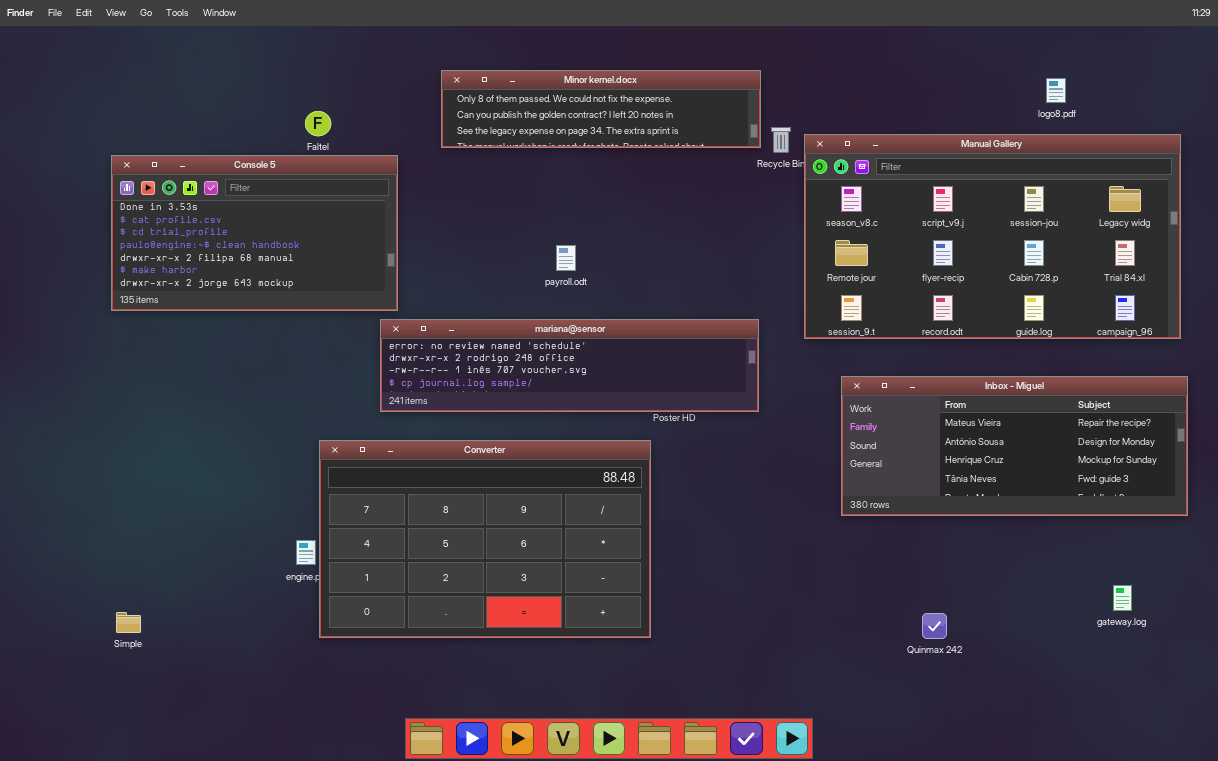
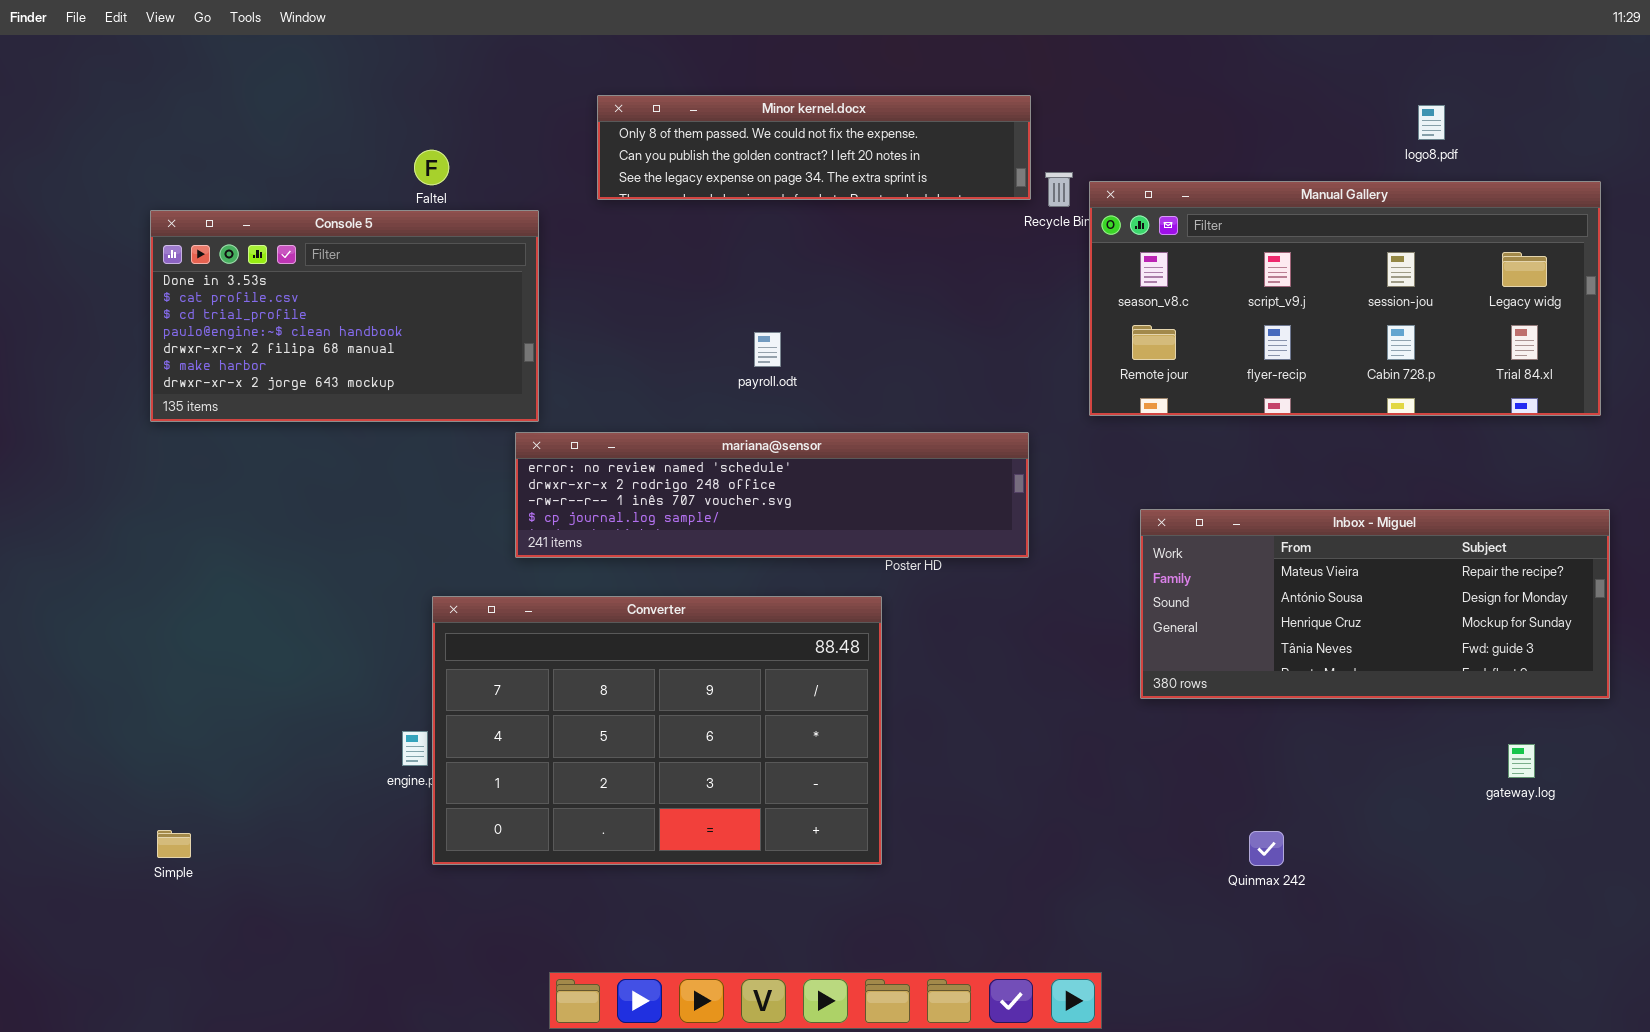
Manual Gallery: [804,134,1181,339] -> [1089,181,1601,416], resized
gateway.log: [1113,585,1132,611] -> [1508,744,1535,778], moved

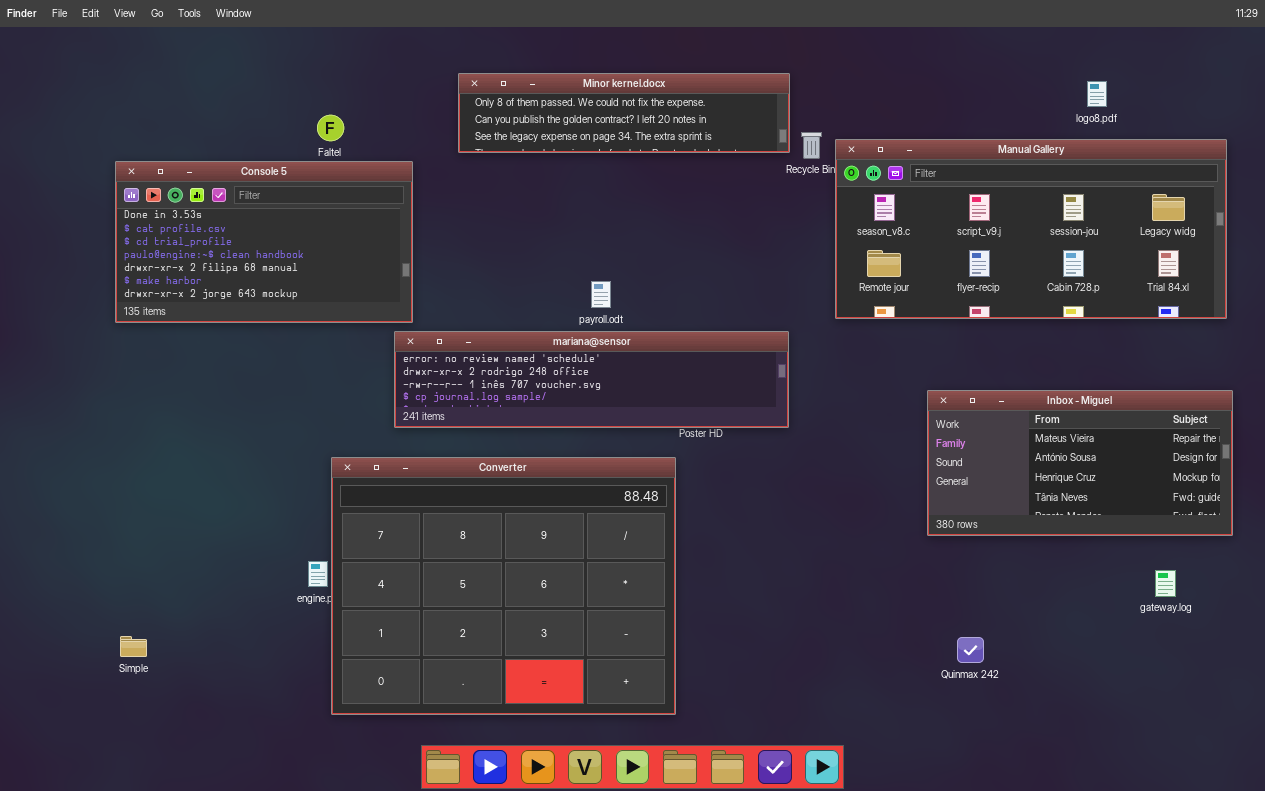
payroll.odt: [754,332,781,367] -> [591,281,611,308], moved
Inbox - Miguel: [1140,509,1610,699] -> [927,390,1233,536], resized
Converter: [432,596,882,865] -> [331,457,676,715], resized

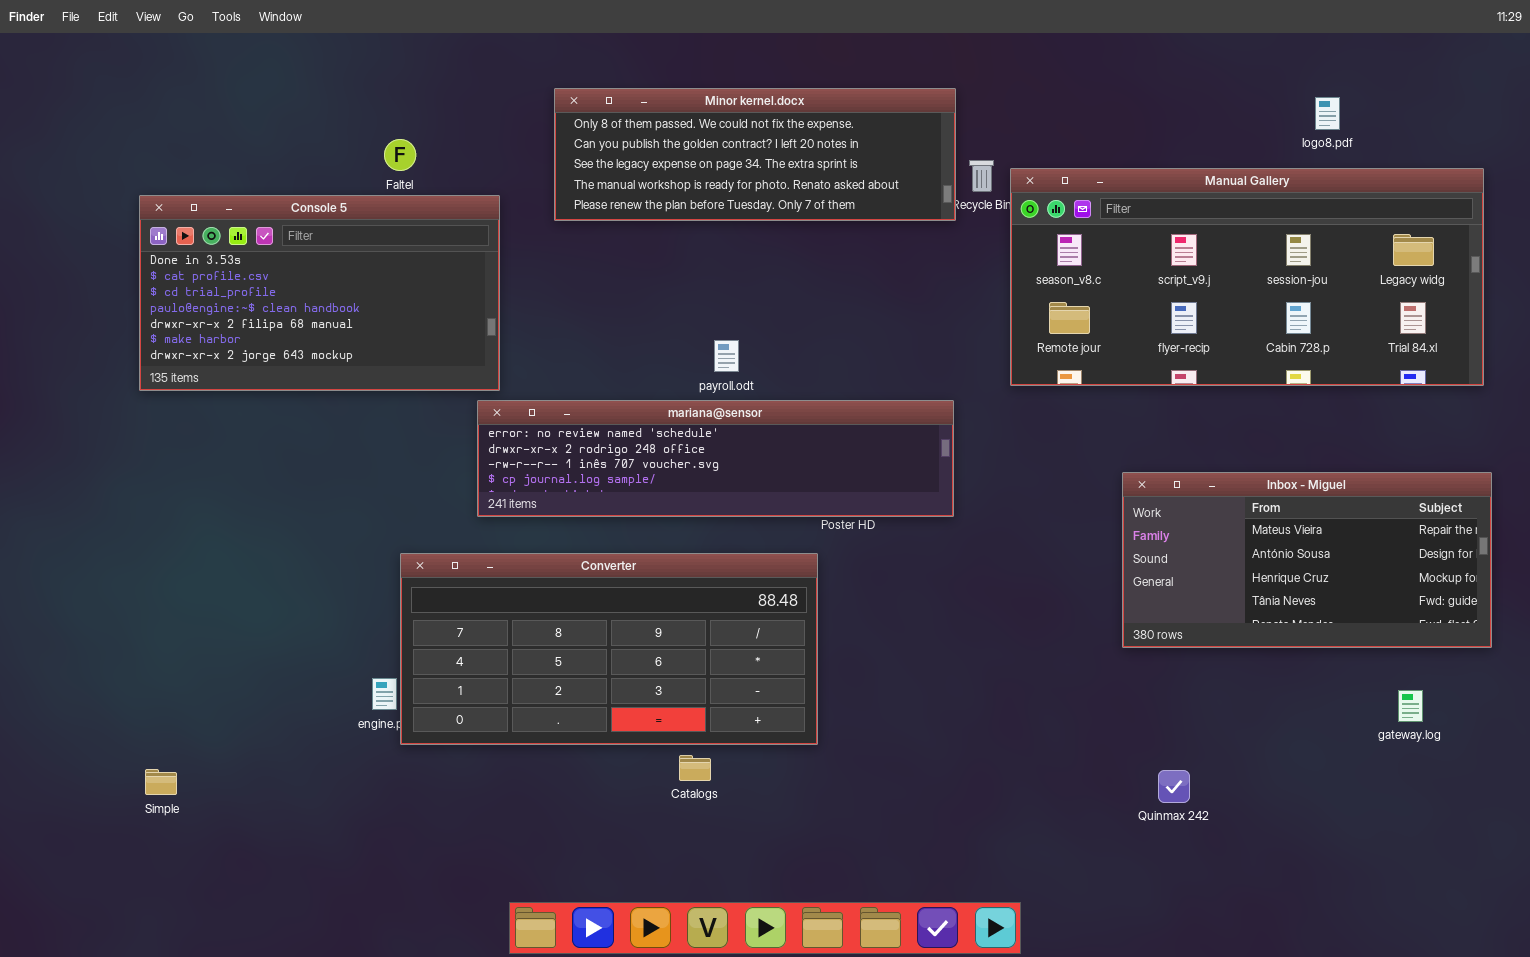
Minor kernel.docx: [458,73,790,153] -> [554,88,956,221], resized
Converter: [331,457,676,715] -> [400,553,818,745], resized

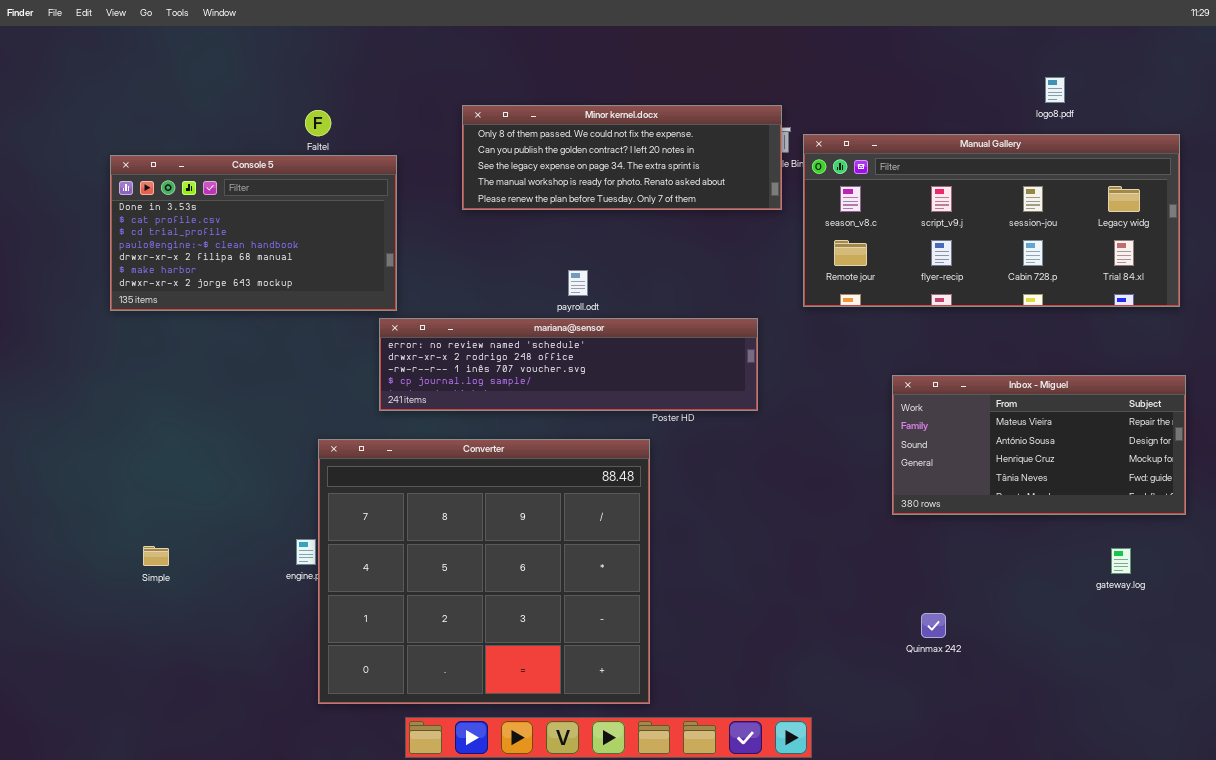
Minor kernel.docx: [554,88,956,221] -> [462,105,782,210], moved
Converter: [400,553,818,745] -> [318,439,650,704], resized
Simple: [145,769,177,795] -> [143,546,169,566], moved

